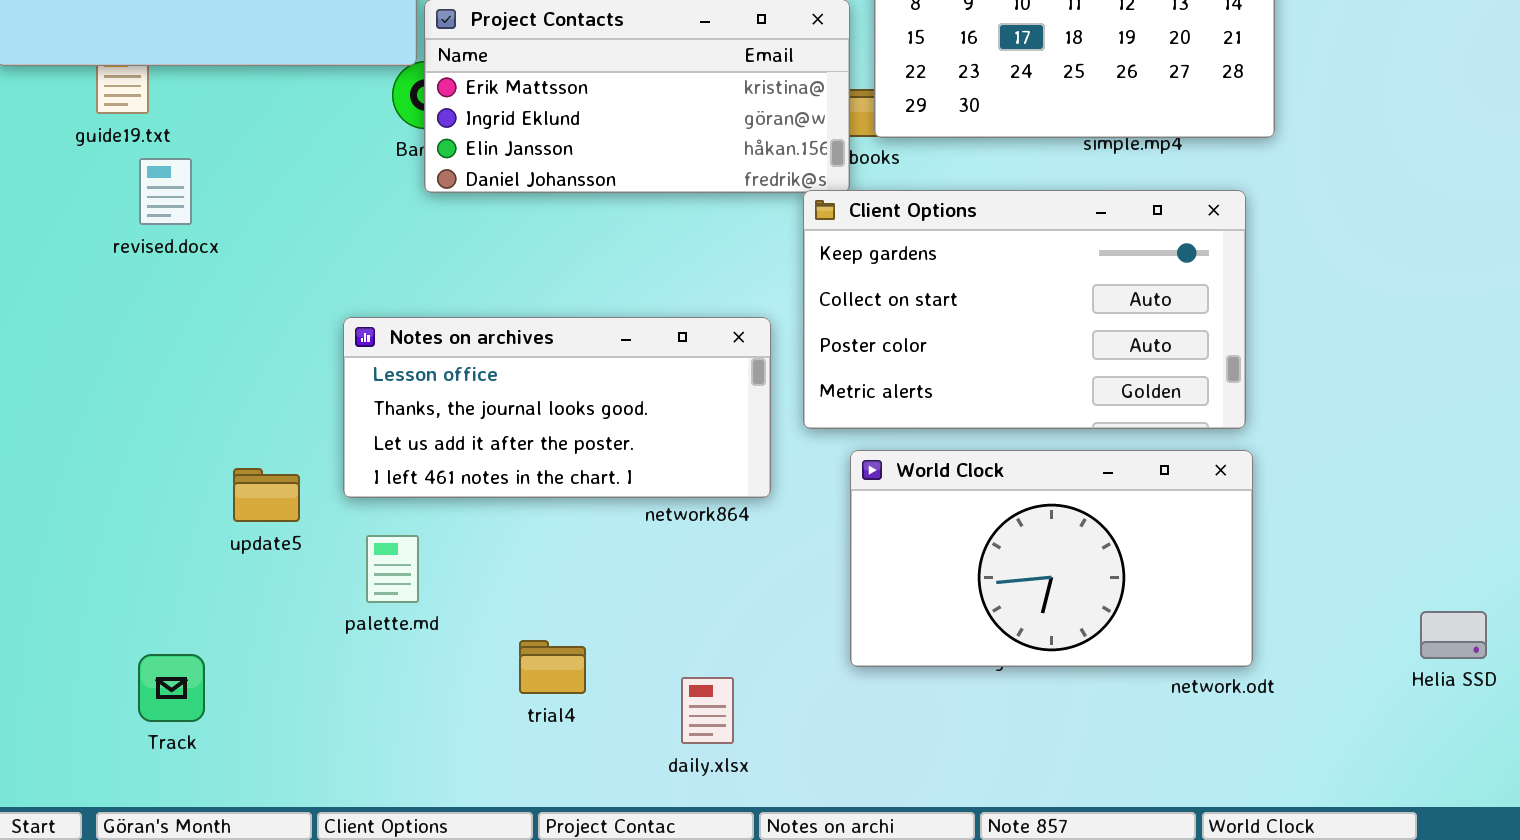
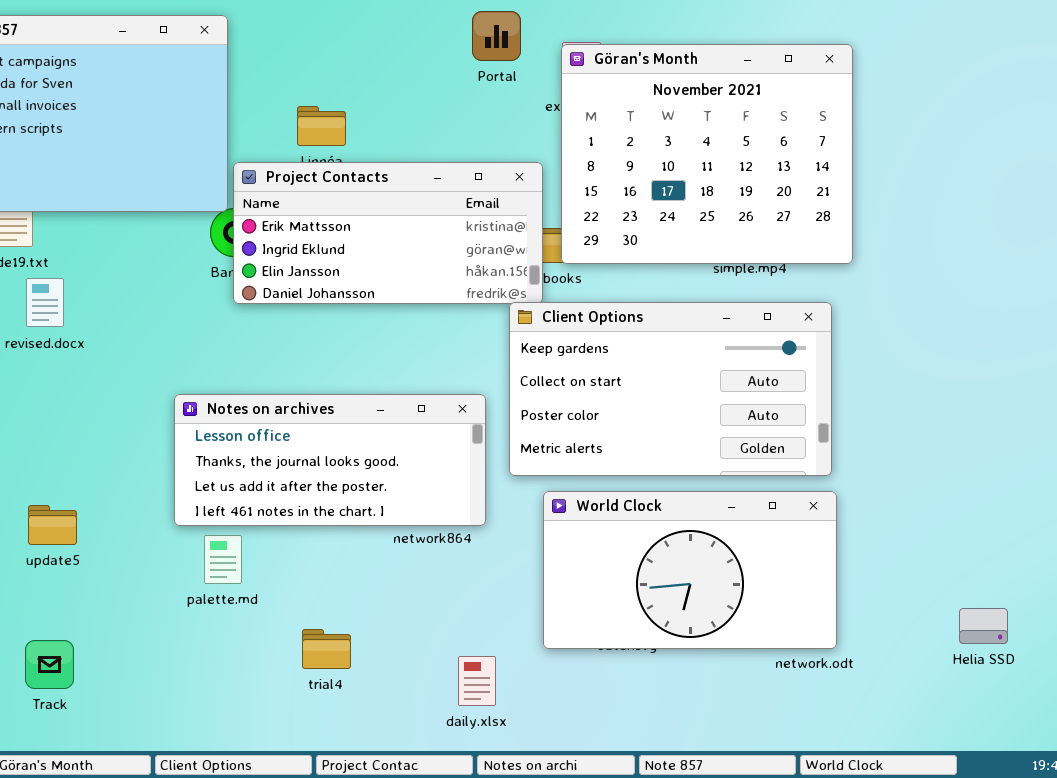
update5: [233,468,300,522] -> [28,505,77,545], moved
palette.md: [366,535,419,603] -> [204,535,242,584], moved
daily.xlsx: [681,677,734,744] -> [458,656,496,706], moved

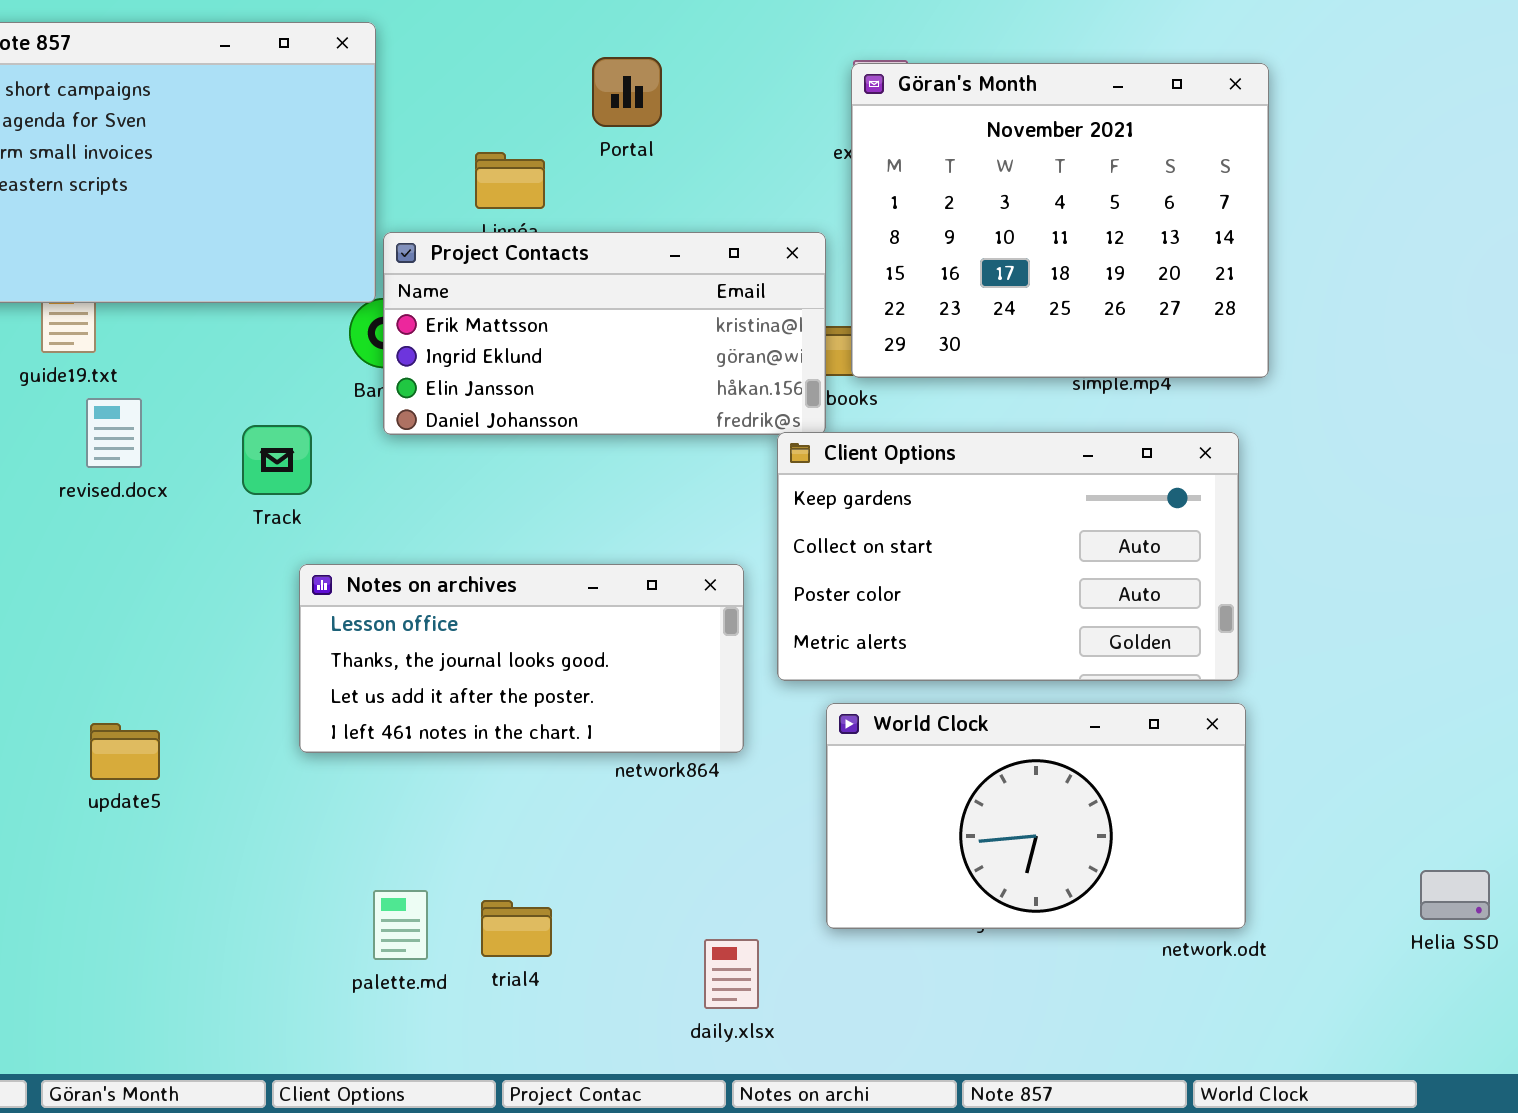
Portal: [472,11,521,61] -> [592,57,662,127], moved
palette.md: [204,535,242,584] -> [373,890,428,960], moved
Track: [25,640,74,689] -> [242,425,312,495], moved

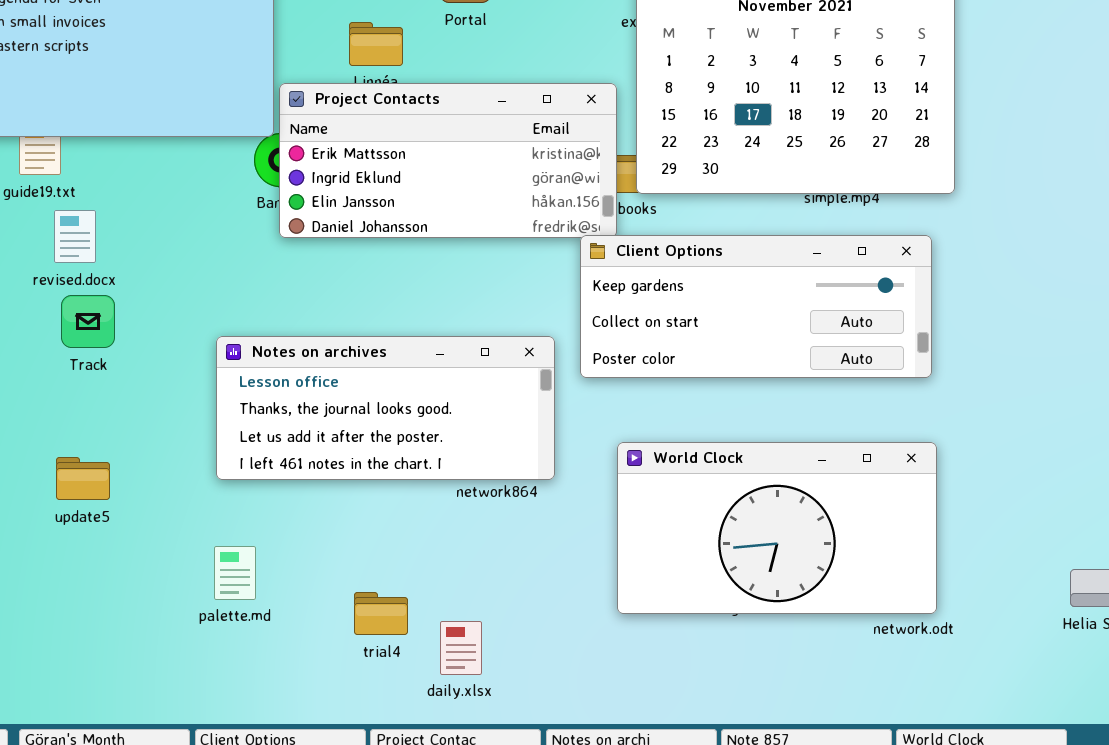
Track: [242,425,312,495] -> [61,295,115,348], moved
Client Options: [777,432,1239,681] -> [580,235,932,378], resized
palette.md: [373,890,428,960] -> [214,546,256,600], moved
daily.xlsx: [704,939,759,1009] -> [440,621,482,675], moved

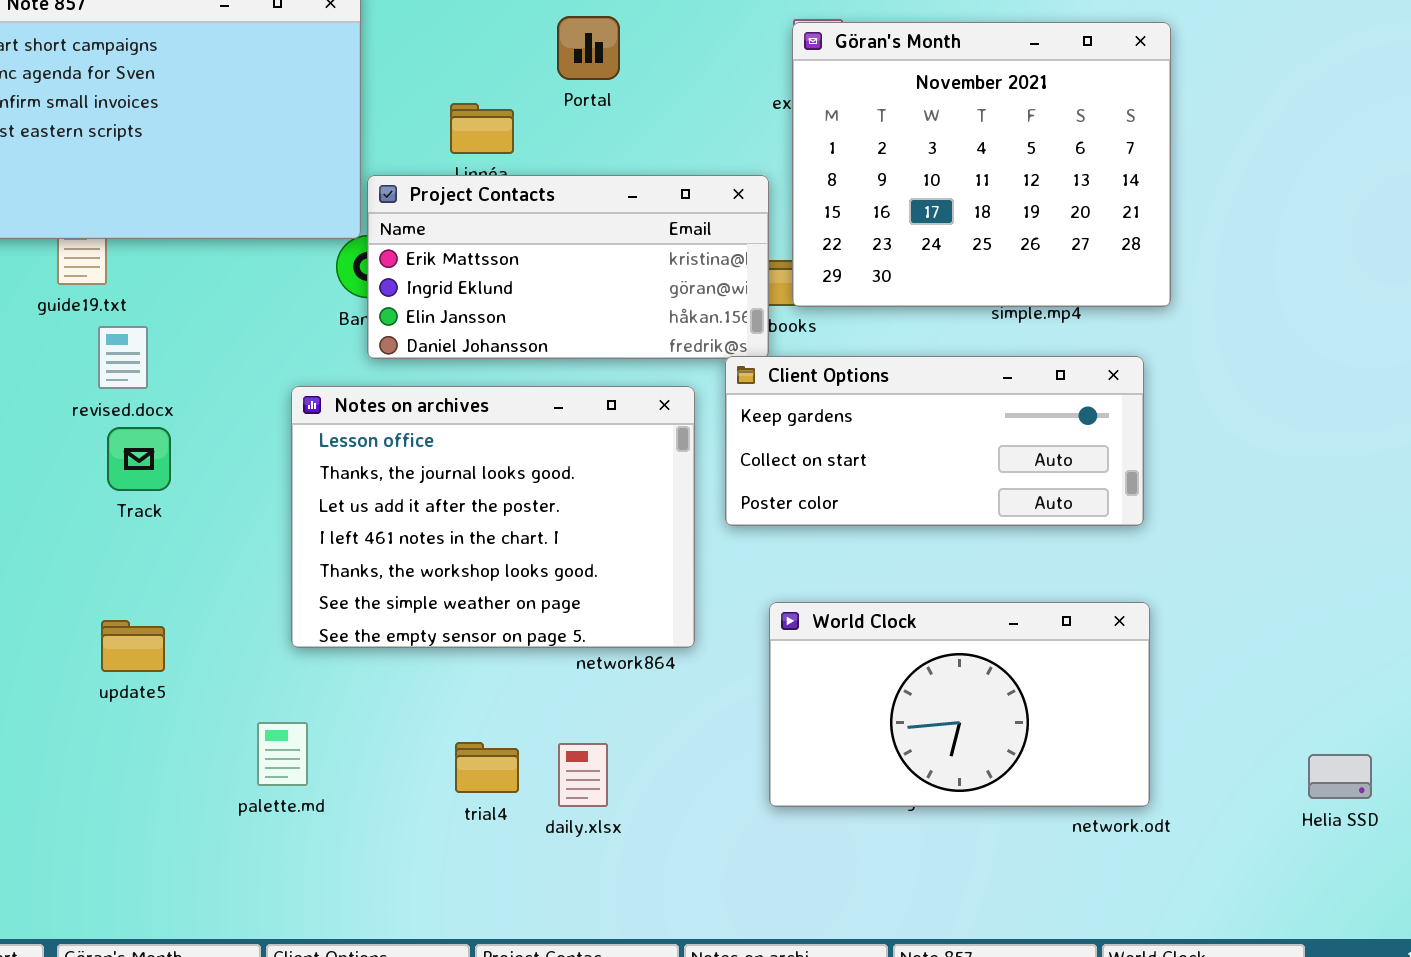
Notes on archives: [216,336,555,480] -> [291,386,695,648], resized
palette.md: [214,546,256,600] -> [257,722,308,786], moved
trial4: [354,592,408,635] -> [455,742,519,793], moved
daily.xlsx: [440,621,482,675] -> [558,743,608,807], moved

